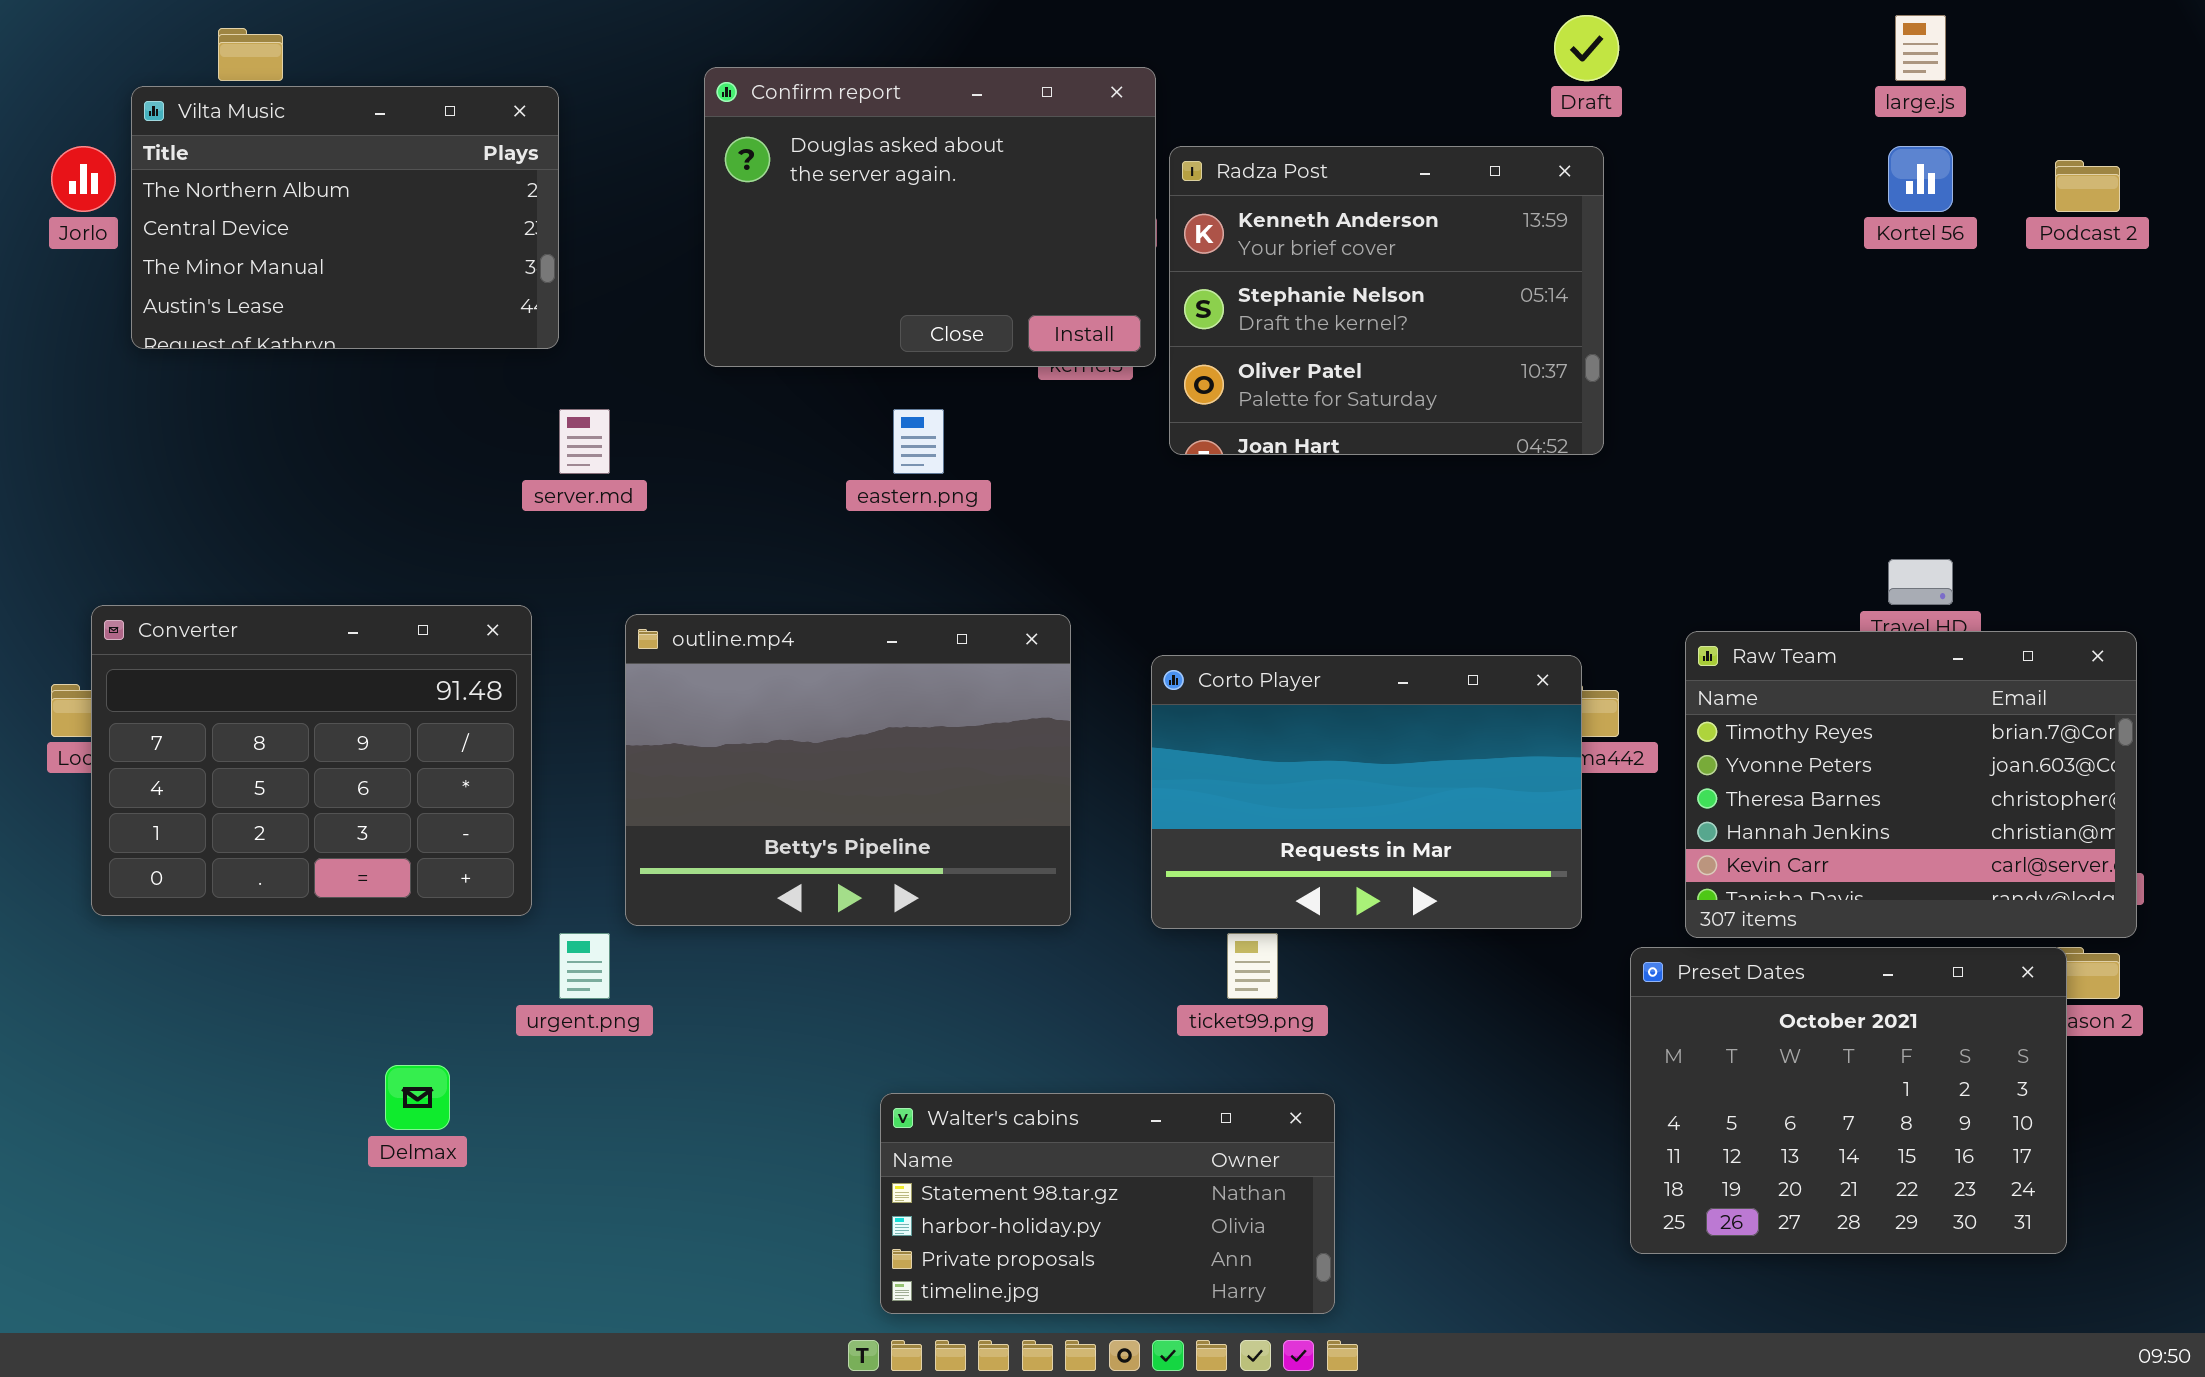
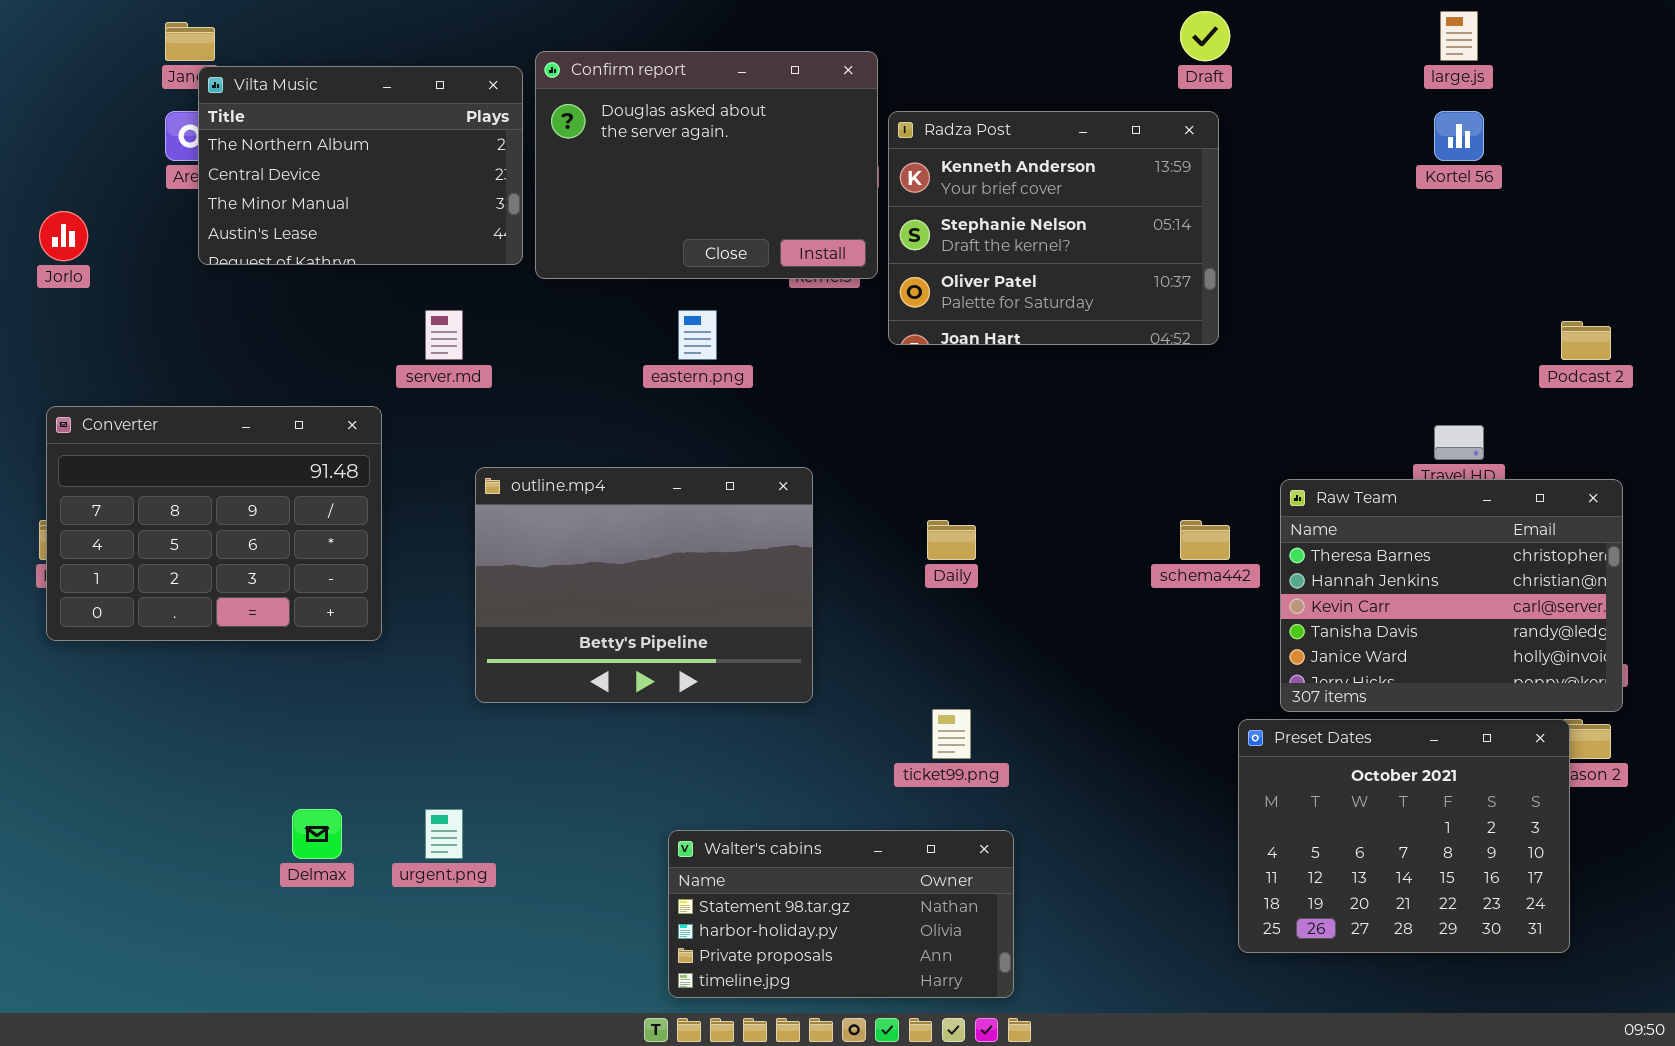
Vilta Music: [131,86,559,349] -> [198,66,523,265], moved
Jorlo: [51,146,116,212] -> [39,211,88,261], moved
Podcast 2: [2055,160,2120,212] -> [1561,321,1611,360], moved
Converter: [91,605,532,916] -> [46,406,382,641], moved
Raw Team: [1685,631,2137,938] -> [1280,479,1623,712], scrolled down 2 rows
Corto Player: [1151,655,1582,929] -> none, closed
urgent.png: [559,933,610,999] -> [425,809,463,859], moved

